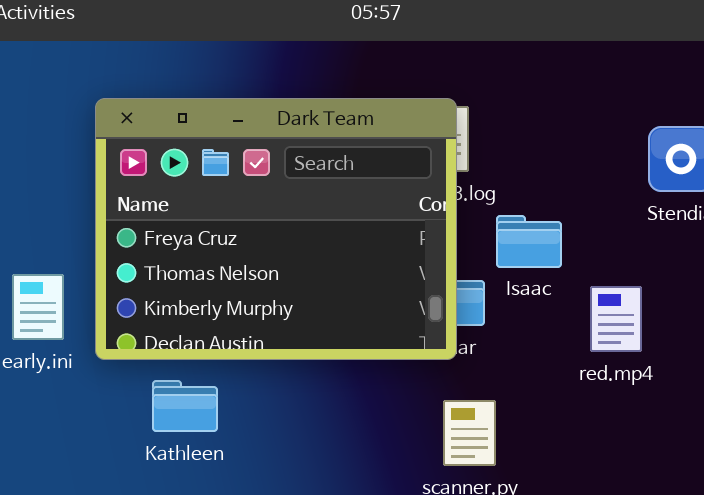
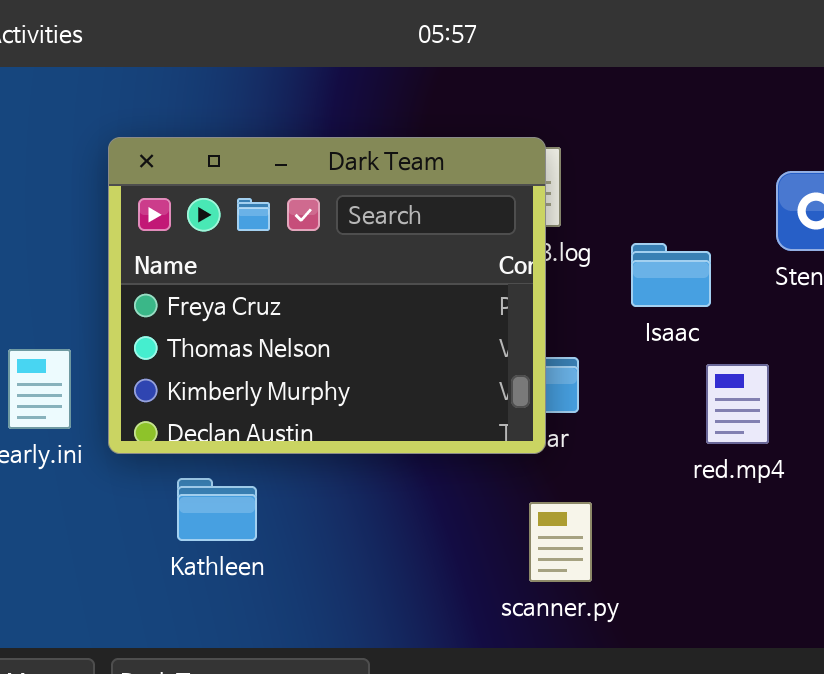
Isaac: [496,215,562,268] -> [631,243,711,307], moved

